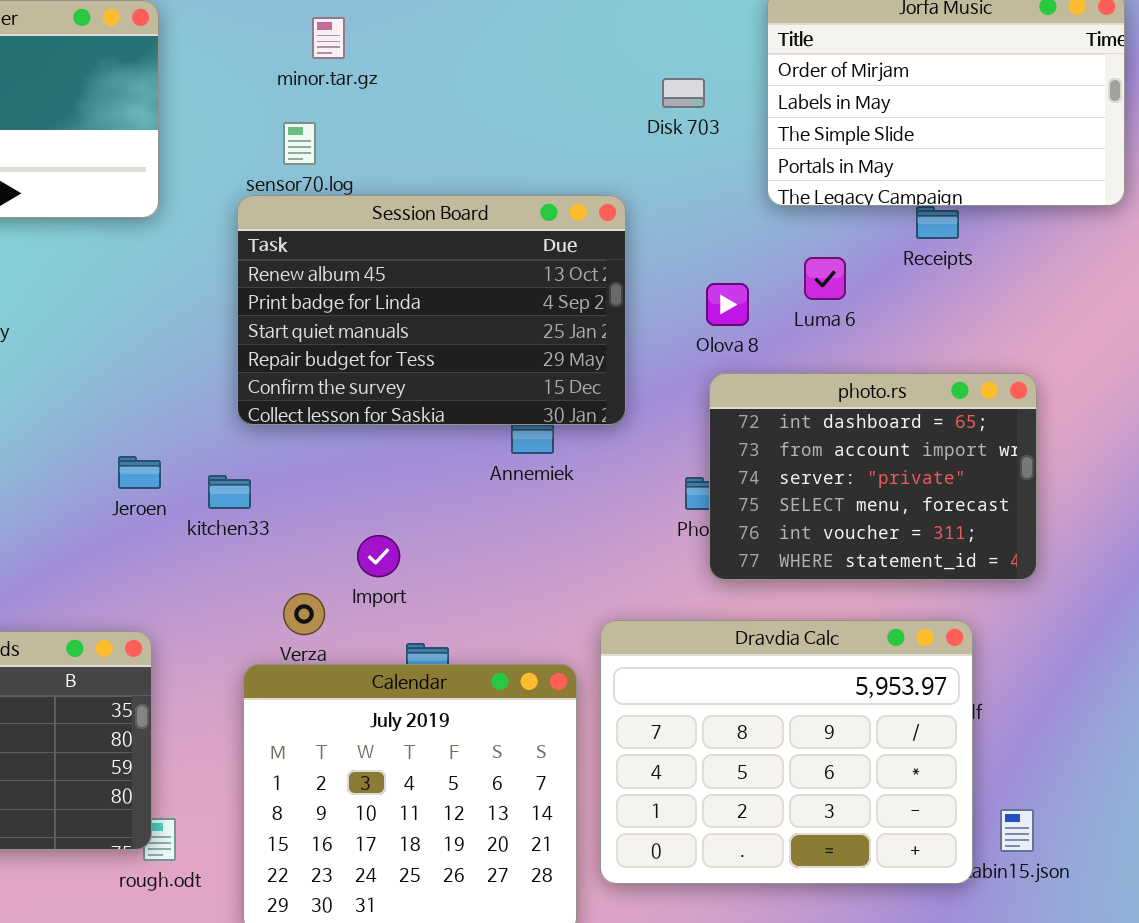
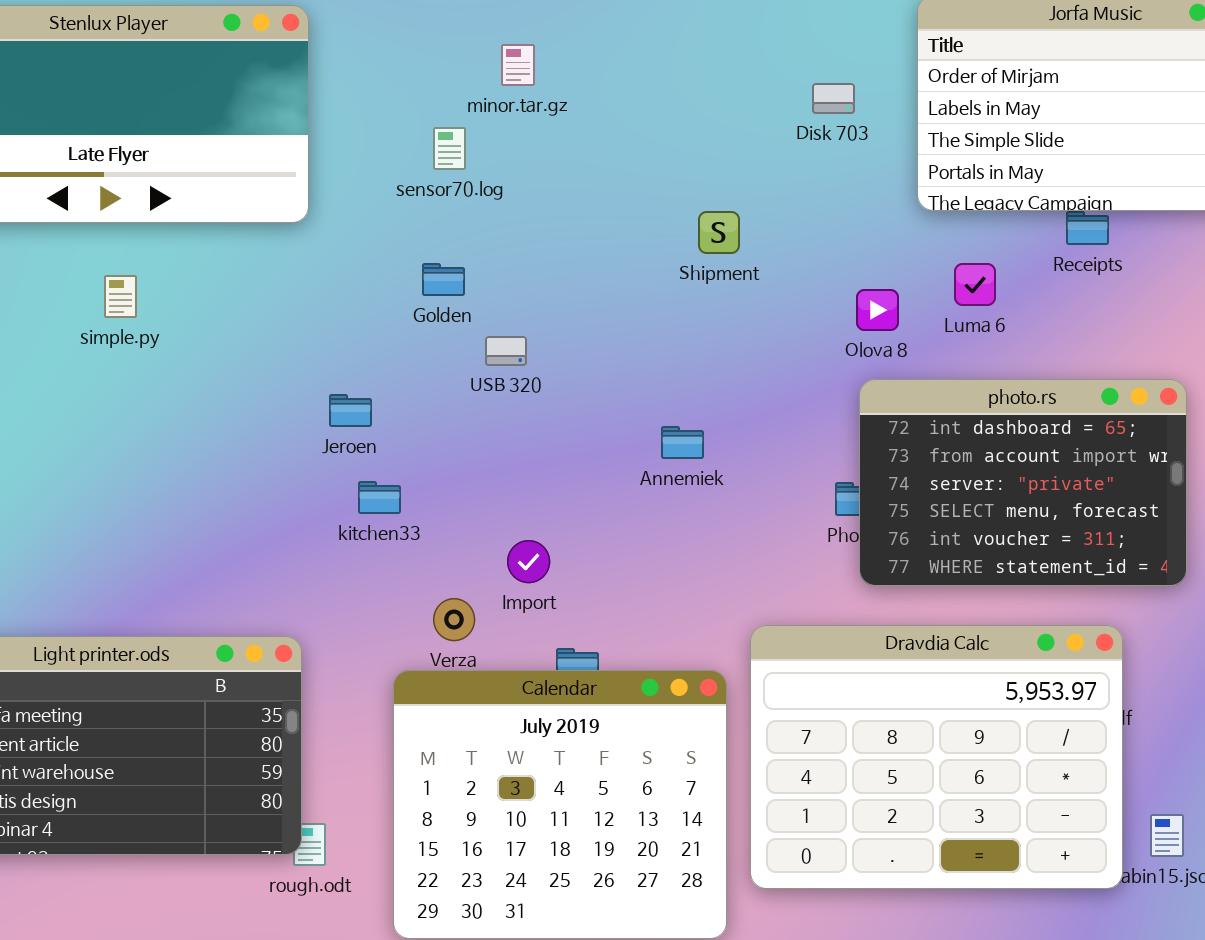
minor.tar.gz: [312,17,345,59] -> [501,44,535,86], moved
Session Board: [237,195,626,425] -> none, closed
Jeroen: [118,456,161,489] -> [329,394,372,427], moved

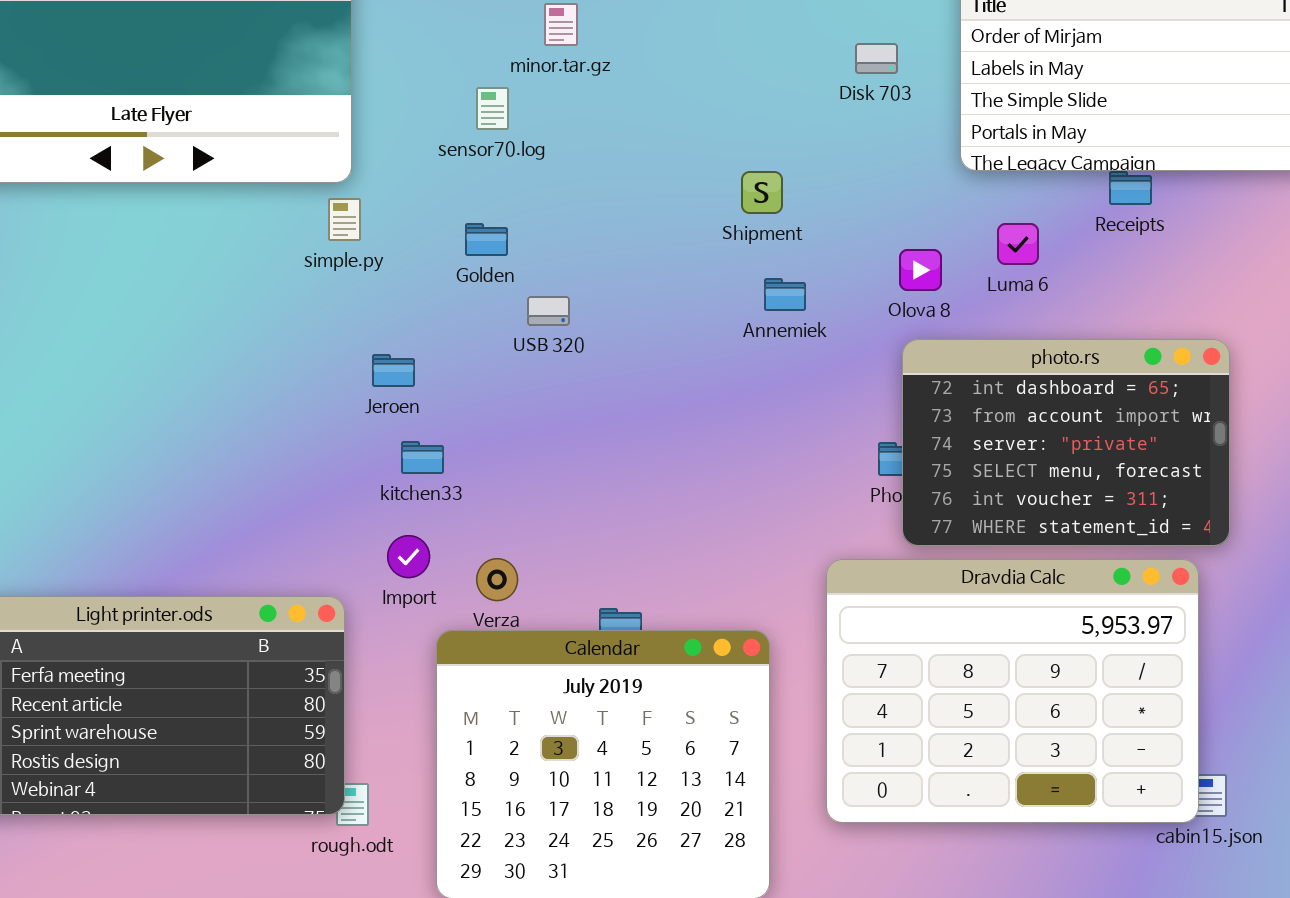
simple.py: [104,275,137,318] -> [328,198,361,241], moved
Annemiek: [661,426,704,459] -> [764,278,806,311], moved
Import: [507,540,550,583] -> [387,535,430,578], moved
Dravdia Calc: [750,625,1123,889] -> [826,559,1199,823], moved

